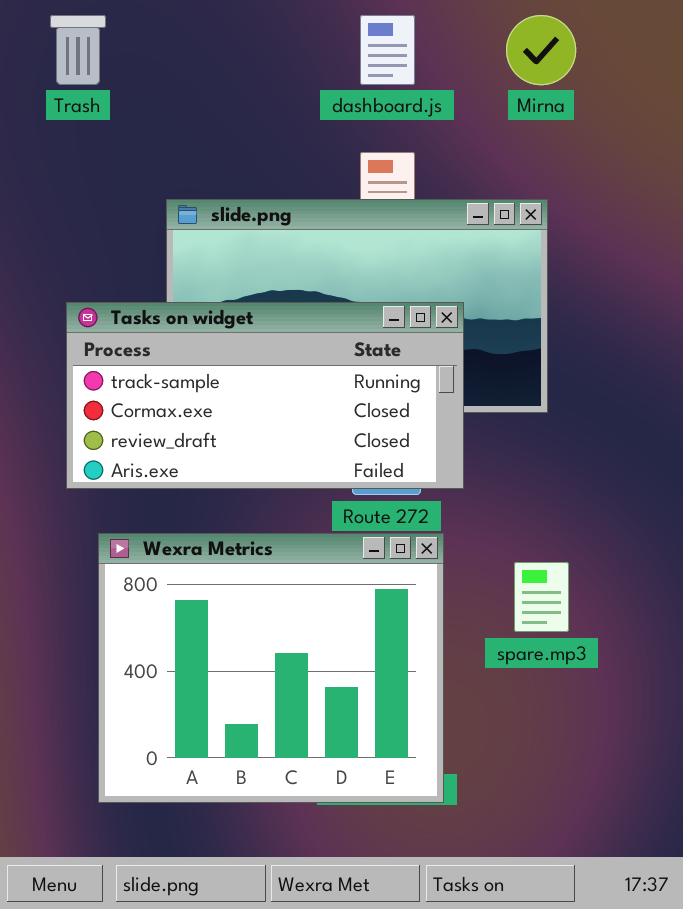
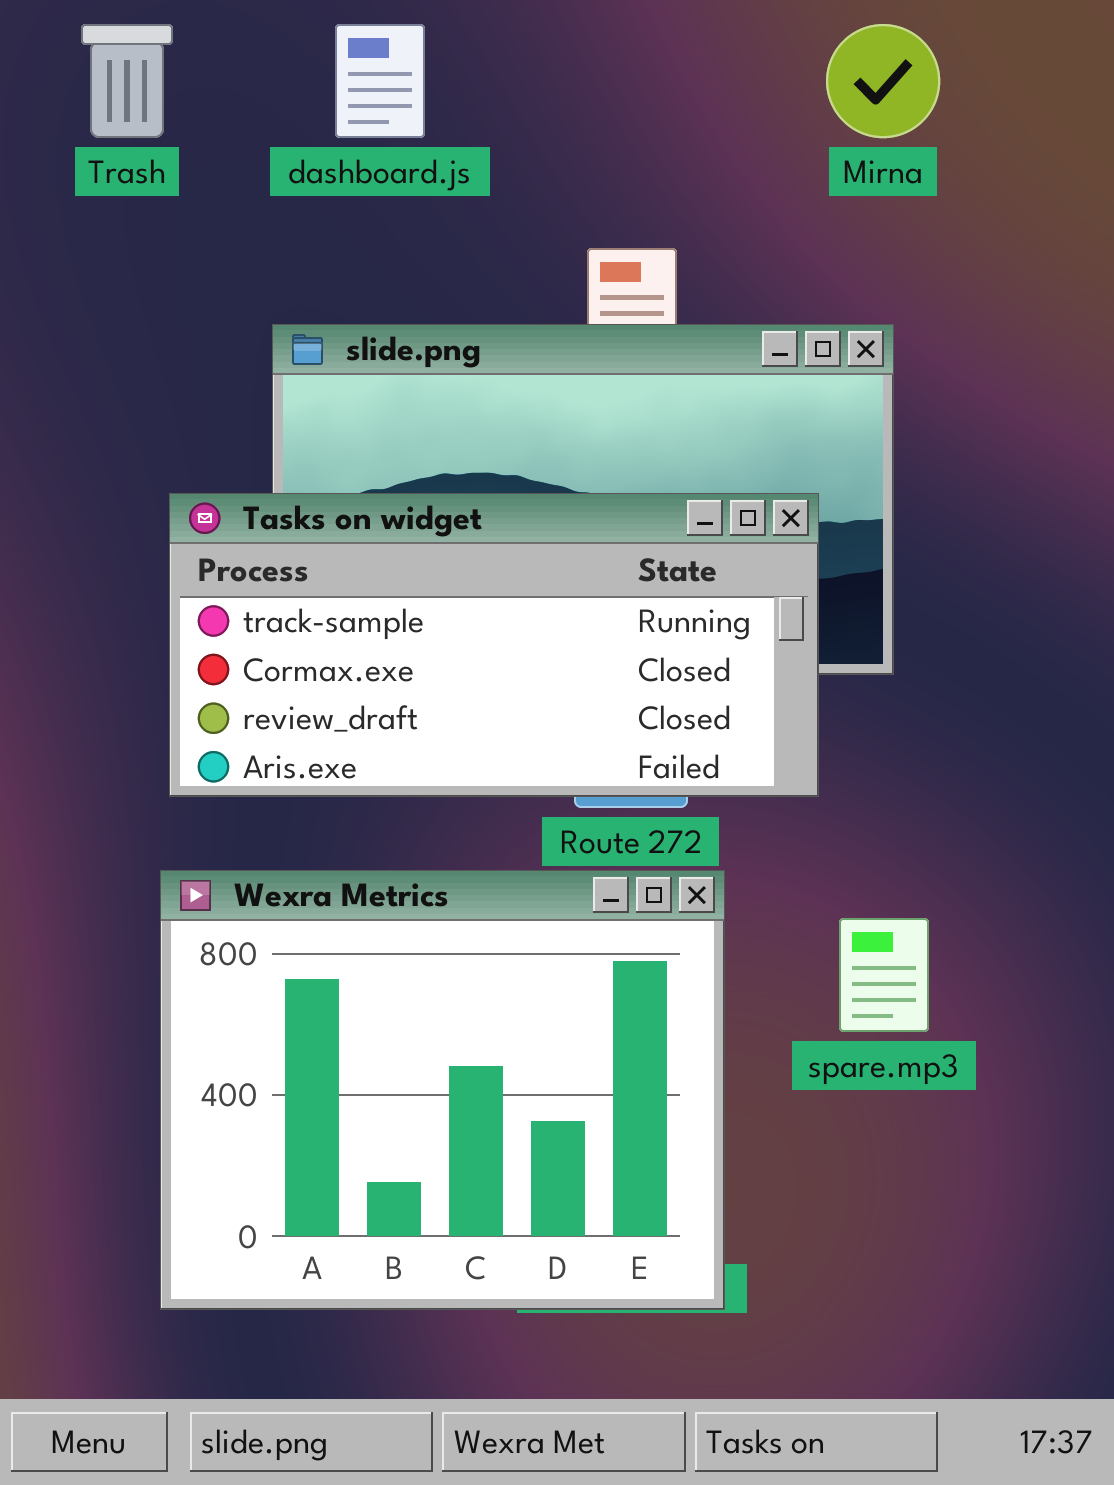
dashboard.js: [360,15,415,85] -> [335,24,425,138], moved
Tasks on widget: [66,302,464,489] -> [169,493,819,797], moved

